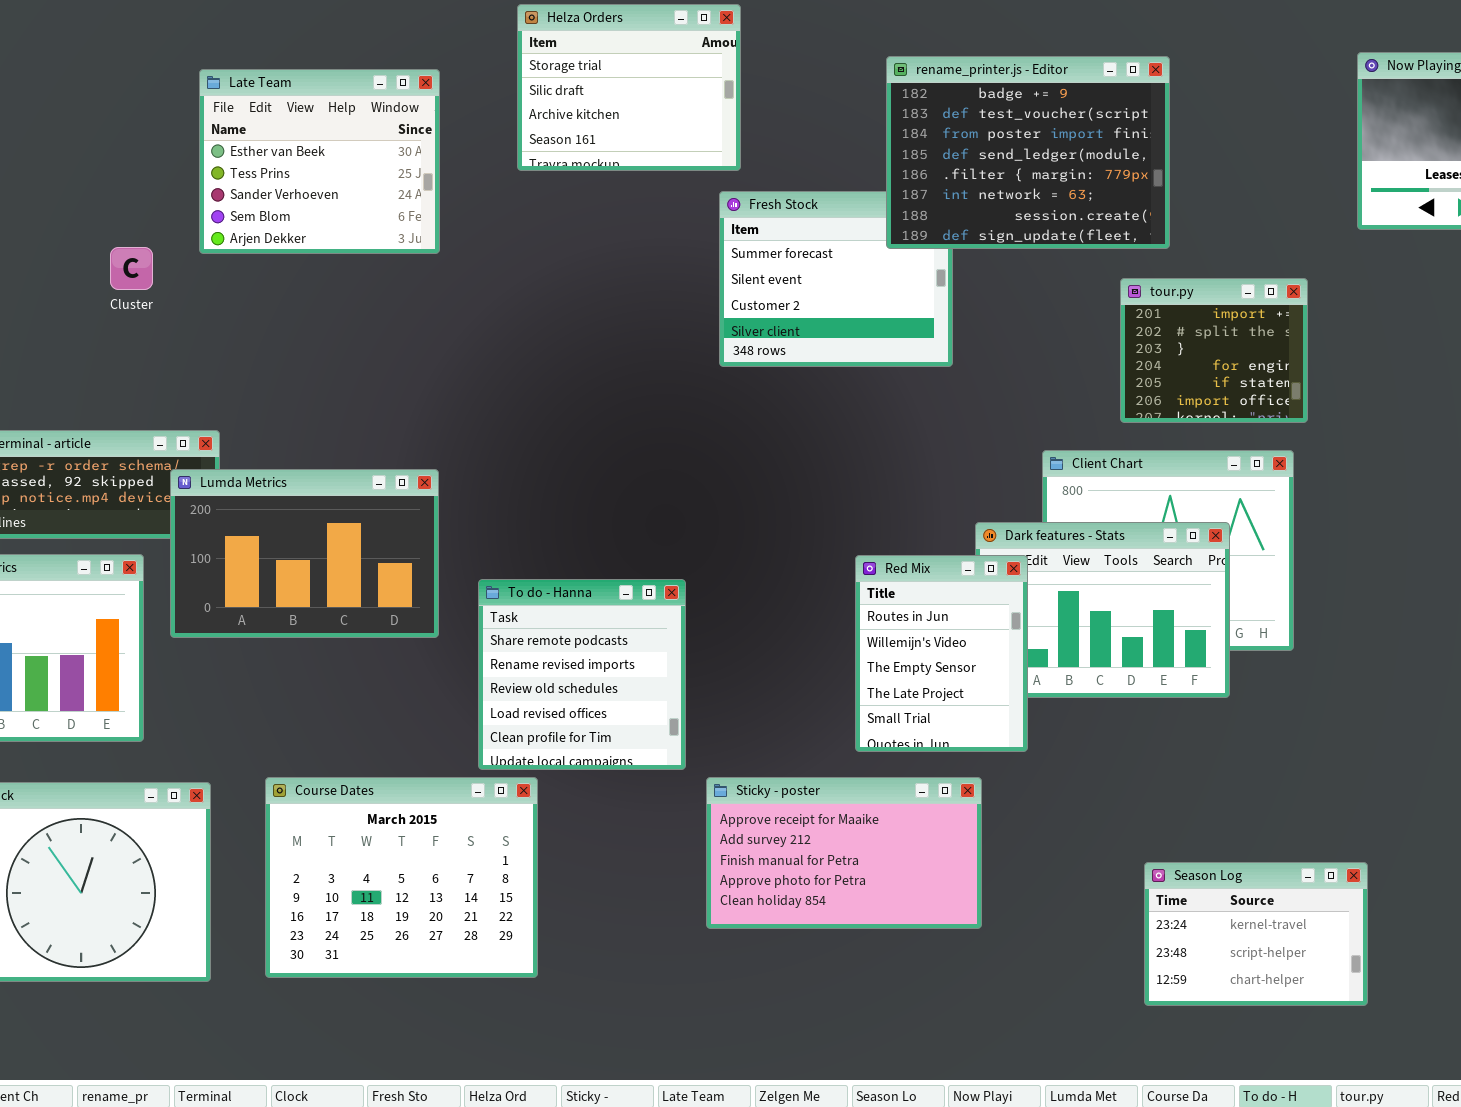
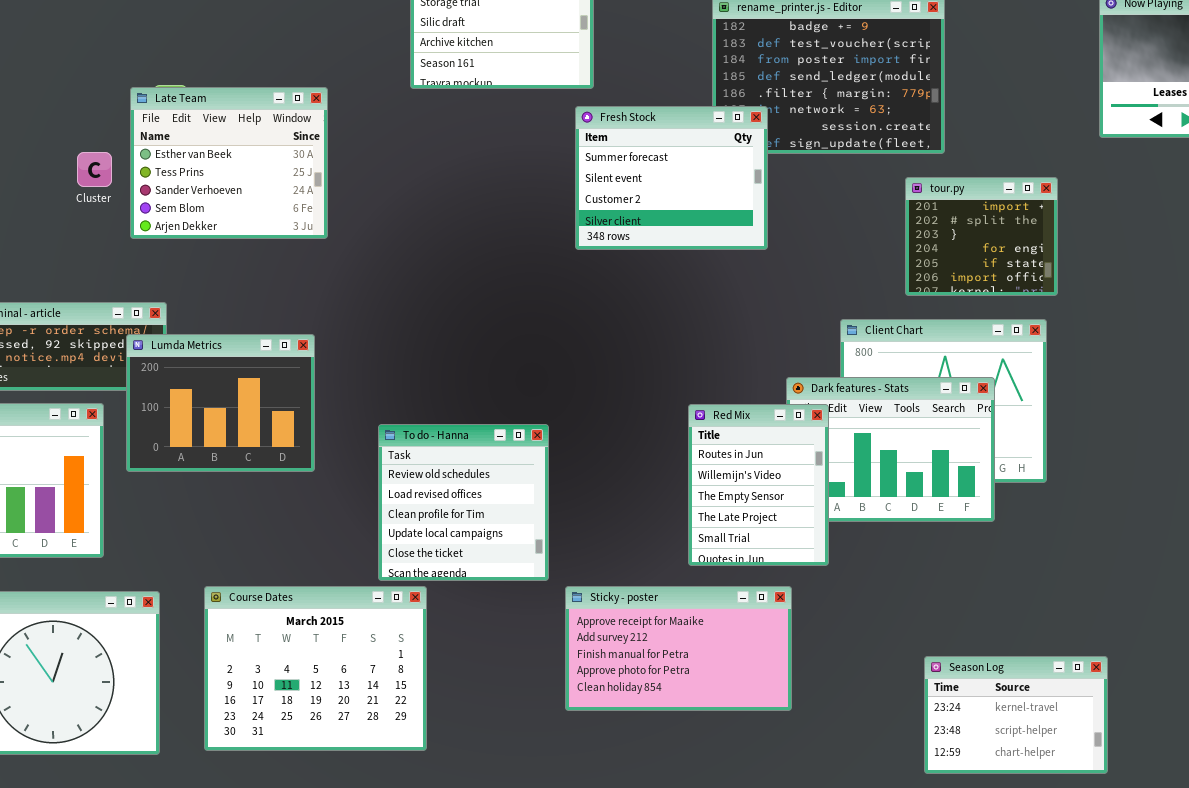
Late Team: [199,69,440,254] -> [130,87,328,239], moved
Fresh Stock: [719,191,953,367] -> [575,106,768,250], raised
Lumda Metrics: [170,469,439,638] -> [126,334,315,472], resized
To do - Hanna: [478,579,686,770] -> [378,424,549,581], scrolled down 2 rows

